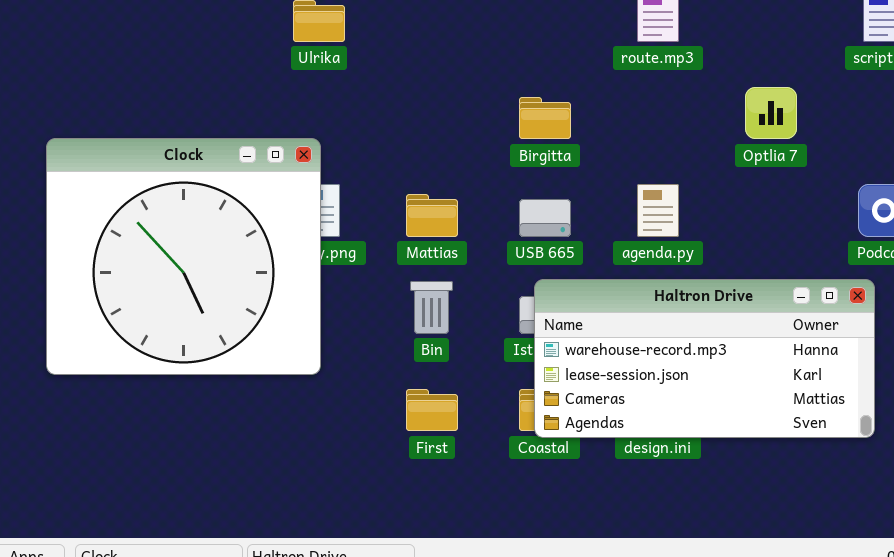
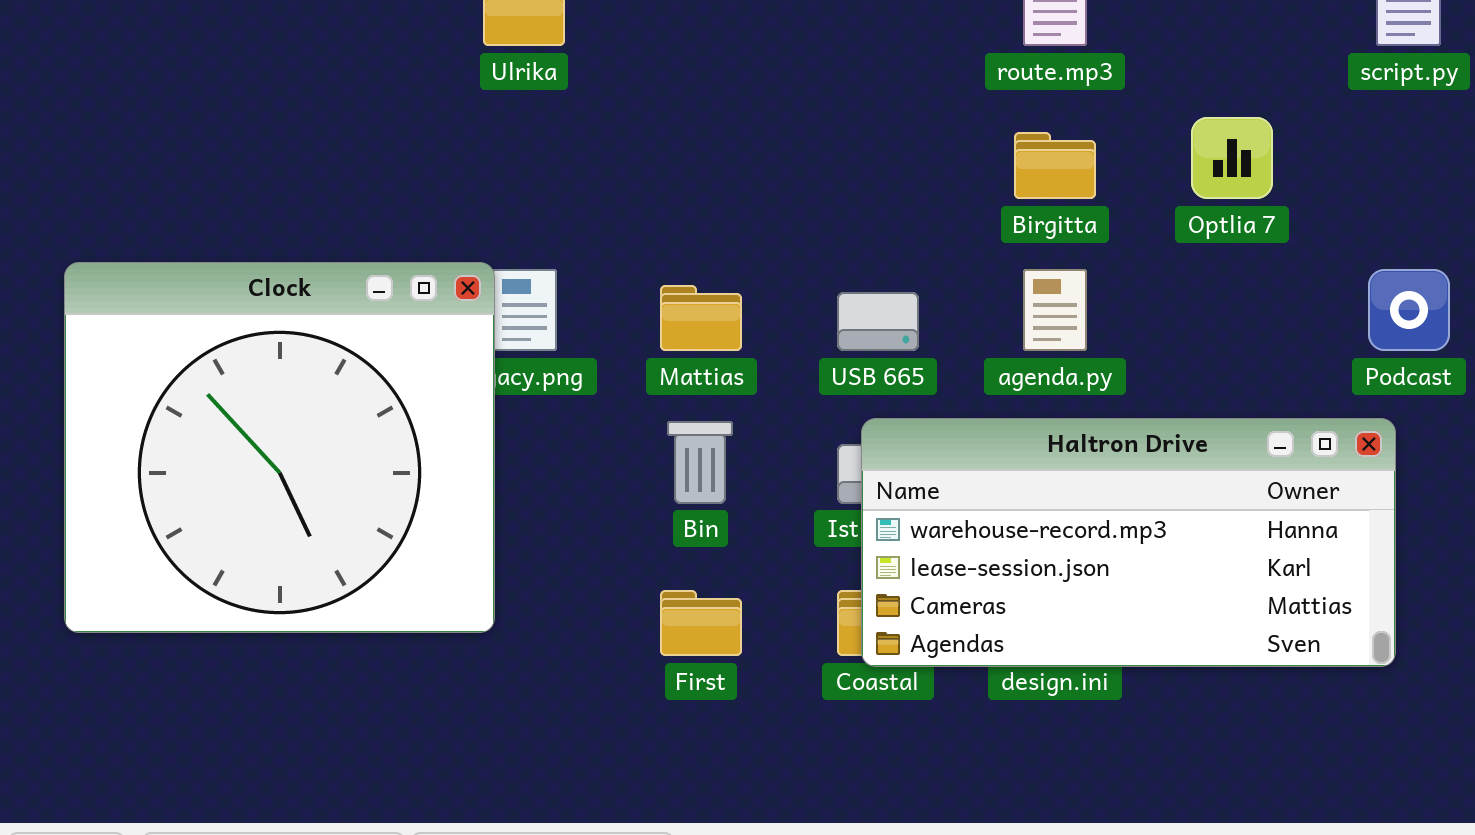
Birgitta: [519,97,571,139] -> [1014,132,1096,199], moved
Clock: [46,138,321,375] -> [64,262,495,633], moved

